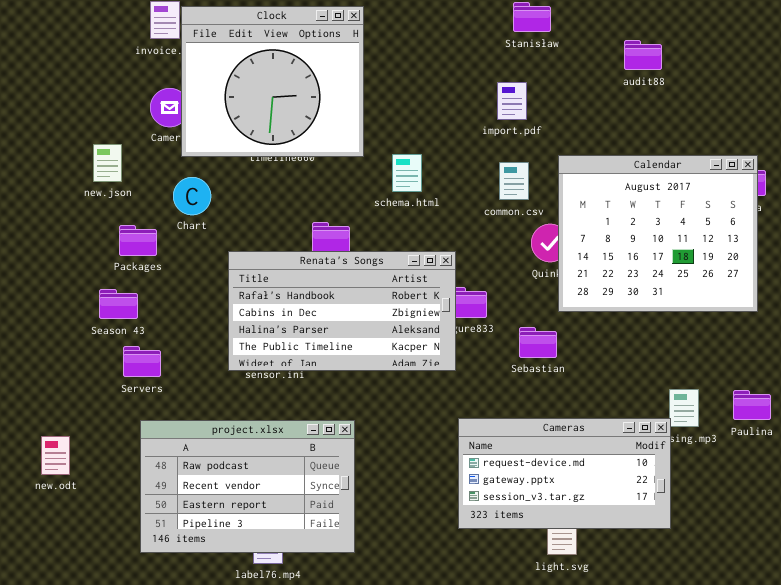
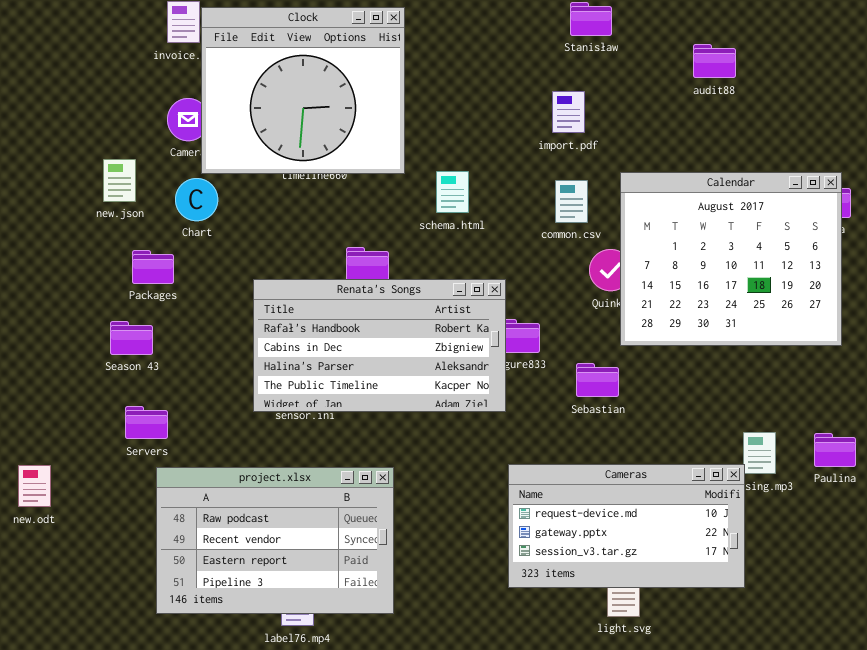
Chart: [173,177,211,215] -> [175,178,218,221], moved
Servers: [123,346,161,377] -> [125,406,168,439], moved
new.odt: [41,436,70,475] -> [18,465,51,507], moved

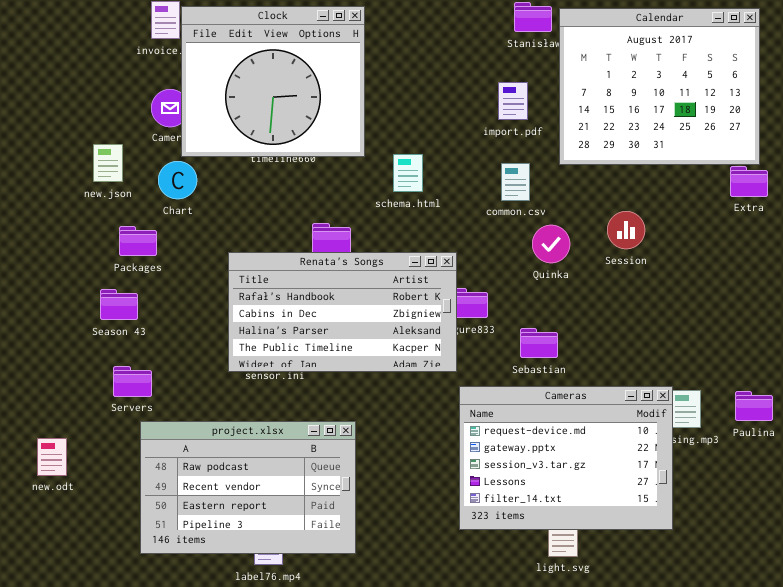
Calendar: [620,172,842,346] -> [559,8,760,165], moved
Cameras: [508,464,745,588] -> [459,386,673,530], resized
new.odt: [18,465,51,507] -> [37,438,67,476], moved

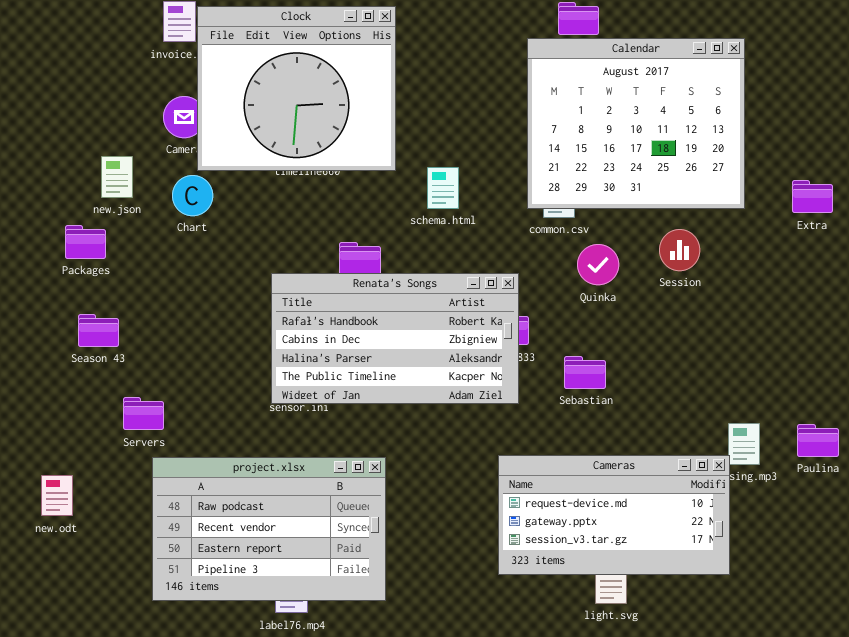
Calendar: [559,8,760,165] -> [527,38,745,209], moved
Packages: [119,226,157,256] -> [65,225,106,259], moved
Renata's Songs: [228,252,457,372] -> [271,273,519,404], moved
Season 43: [100,289,138,320] -> [78,314,119,347], moved
Cameras: [459,386,673,530] -> [498,455,730,575], resized

